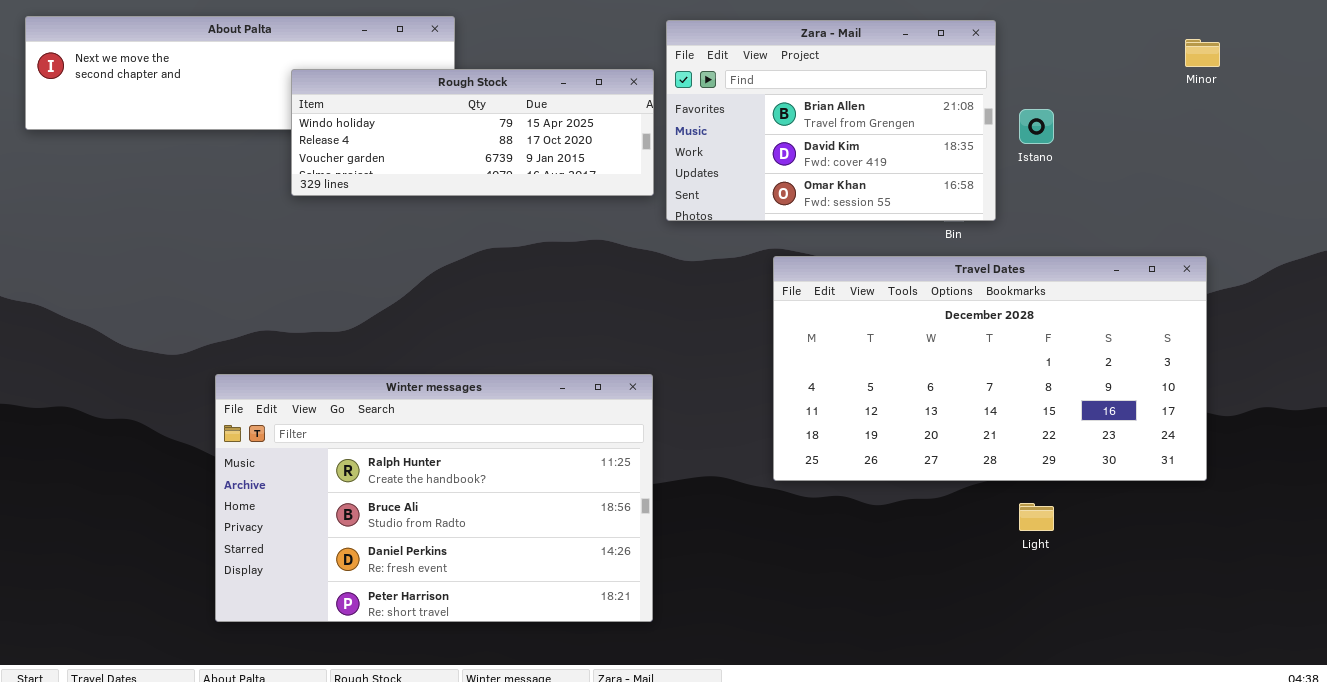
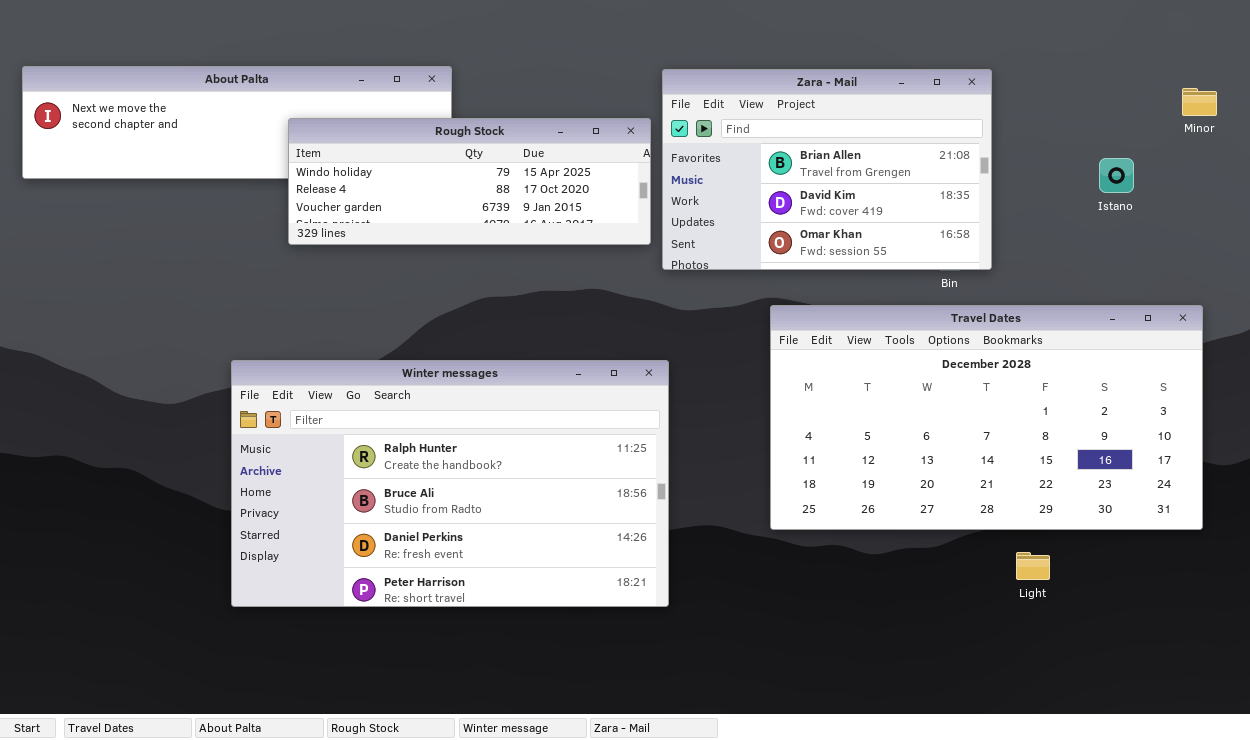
Istano: [1019,109,1054,144] -> [1099,158,1134,193], moved
Winter messages: [215,374,653,622] -> [231,360,669,607], moved

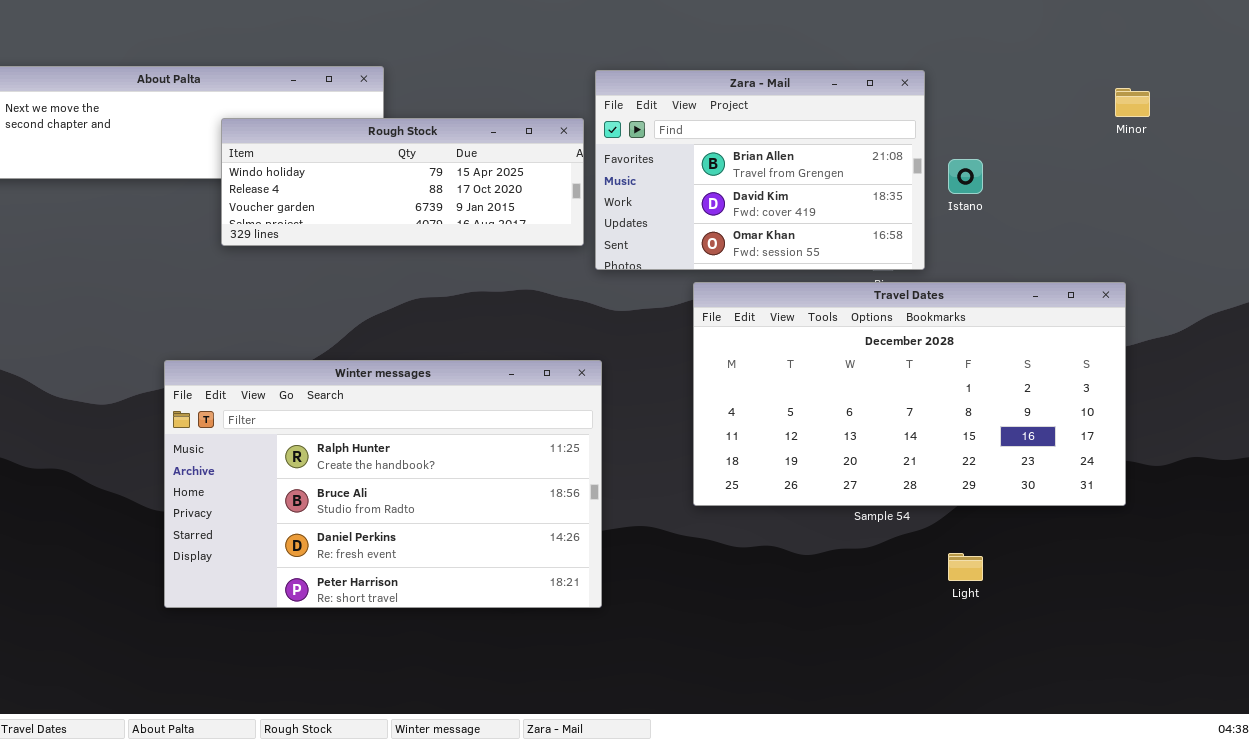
Istano: [1099,158,1134,193] -> [948,159,983,194], moved
Travel Dates: [770,305,1203,530] -> [693,282,1126,506], moved

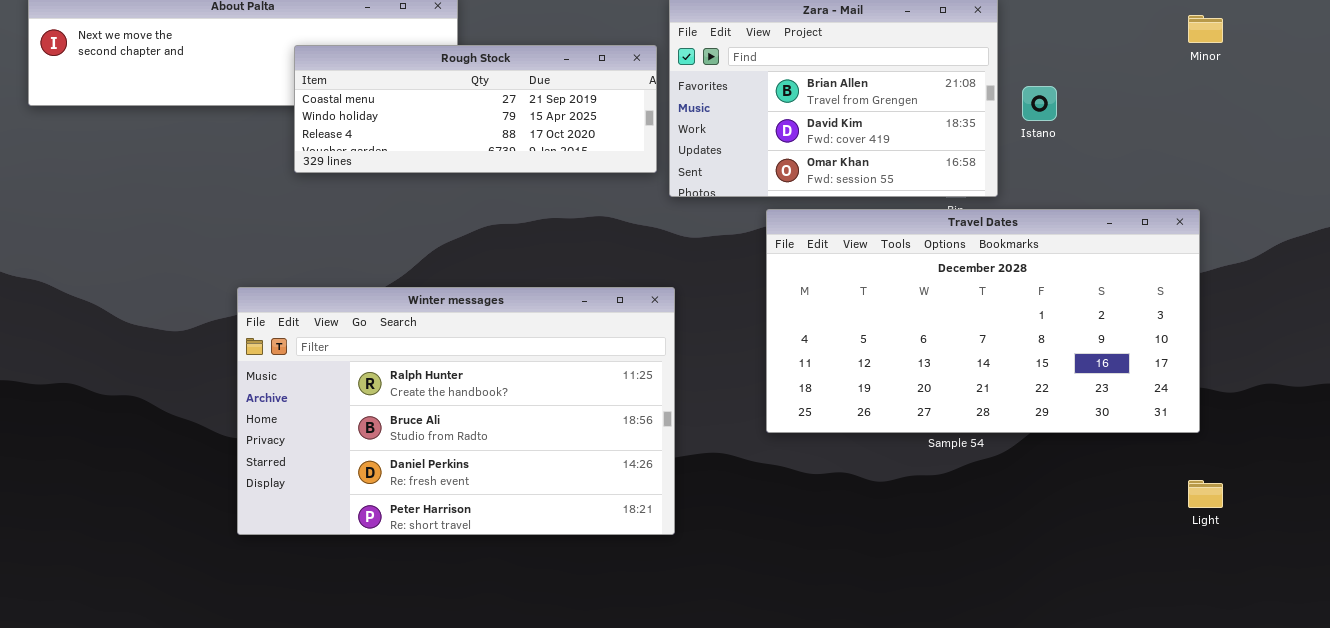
Rough Stock: [221,118,584,246] -> [294,45,657,173], scrolled up 1 row
Light: [948,553,983,581] -> [1188,480,1223,508], moved

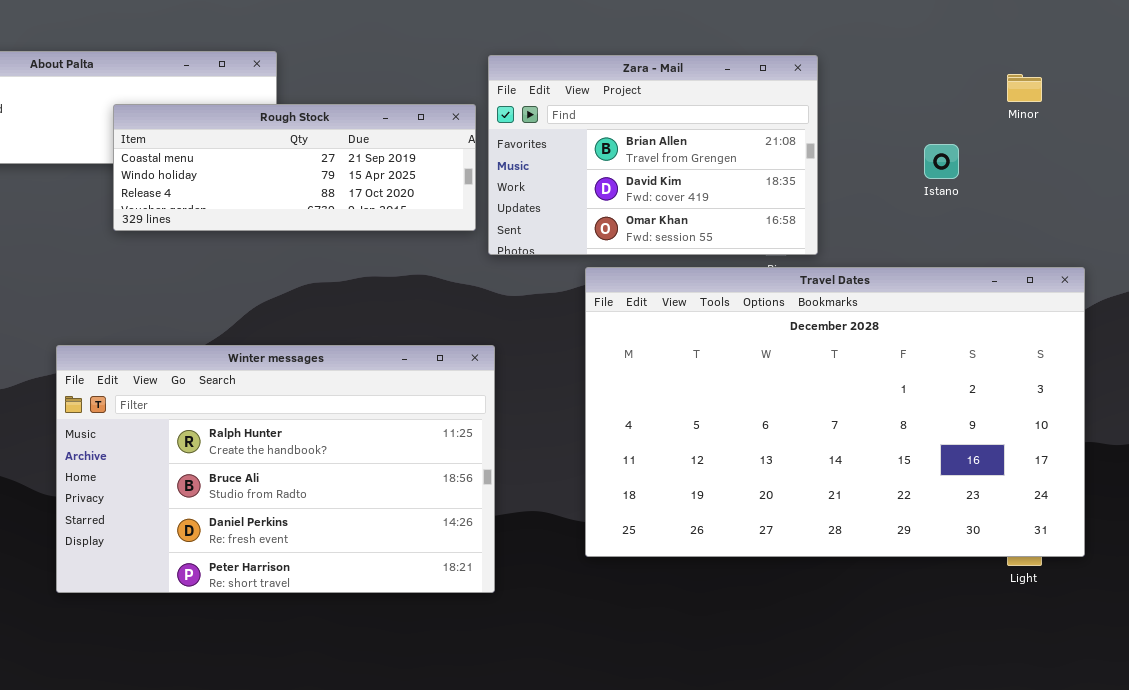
Istano: [1022,86,1057,121] -> [924,144,959,179], moved
Travel Dates: [766,209,1200,433] -> [585,267,1085,557], resized

